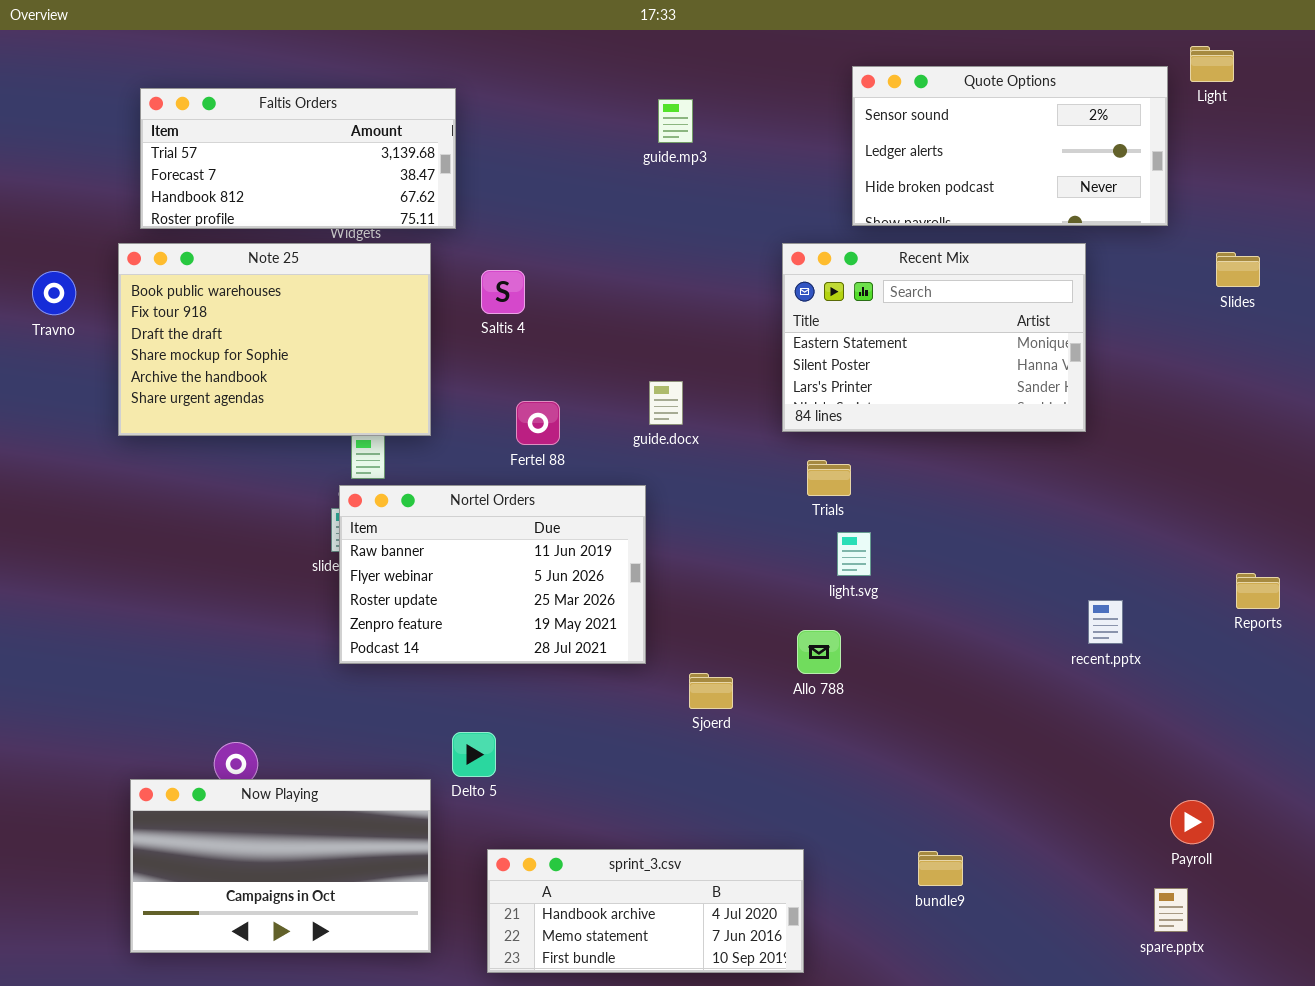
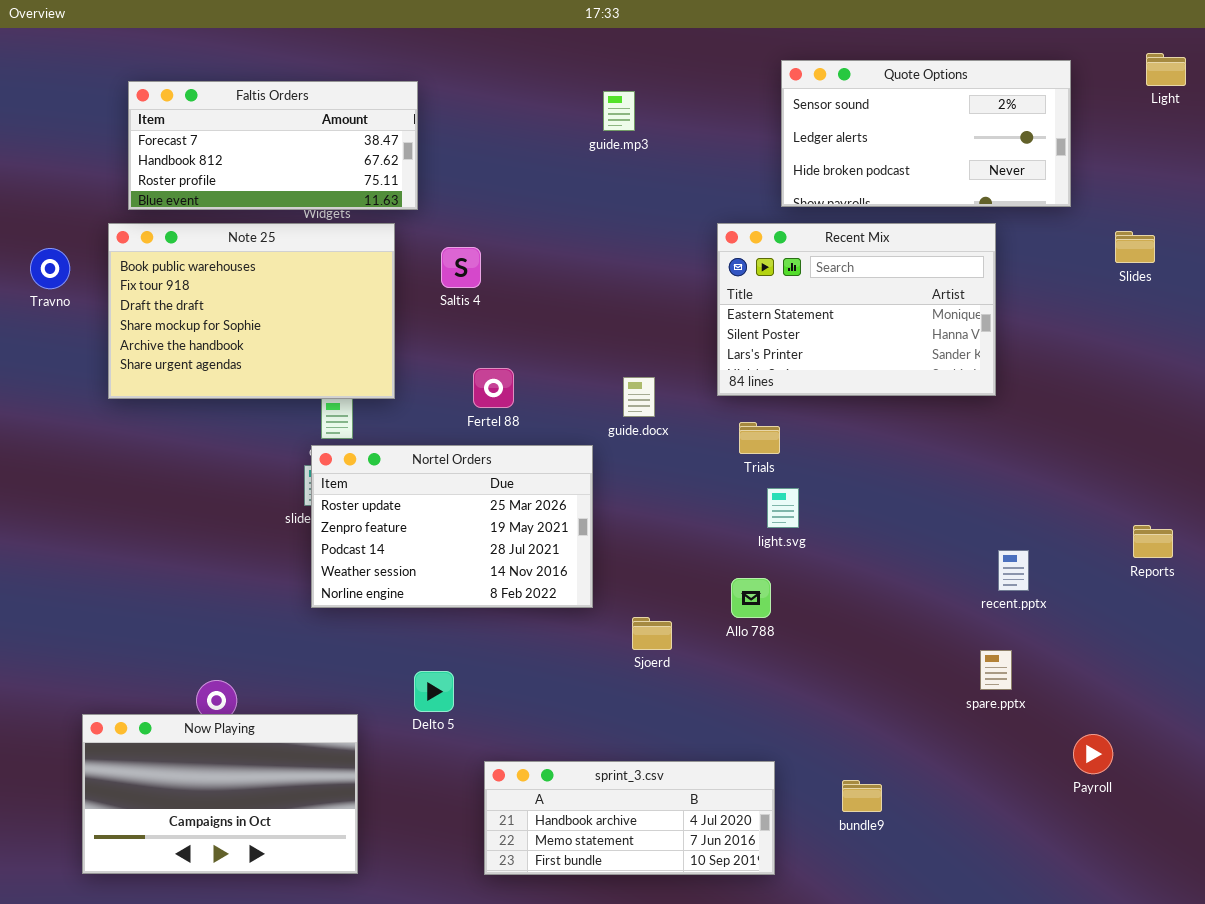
Light: [1190,46,1234,82] -> [1146,53,1186,86], moved
Faltis Orders: [140,88,456,229] -> [128,81,418,210], scrolled down 1 row
guide.docx: [649,381,683,425] -> [623,377,655,417], moved
Nortel Orders: [339,485,646,664] -> [311,445,593,608], scrolled down 2 rows
Now Playing: [130,779,431,953] -> [82,714,358,874], moved
sprint_3.csv: [487,849,804,973] -> [484,761,775,875], moved
spare.pptx: [1154,888,1188,932] -> [980,650,1012,690], moved

